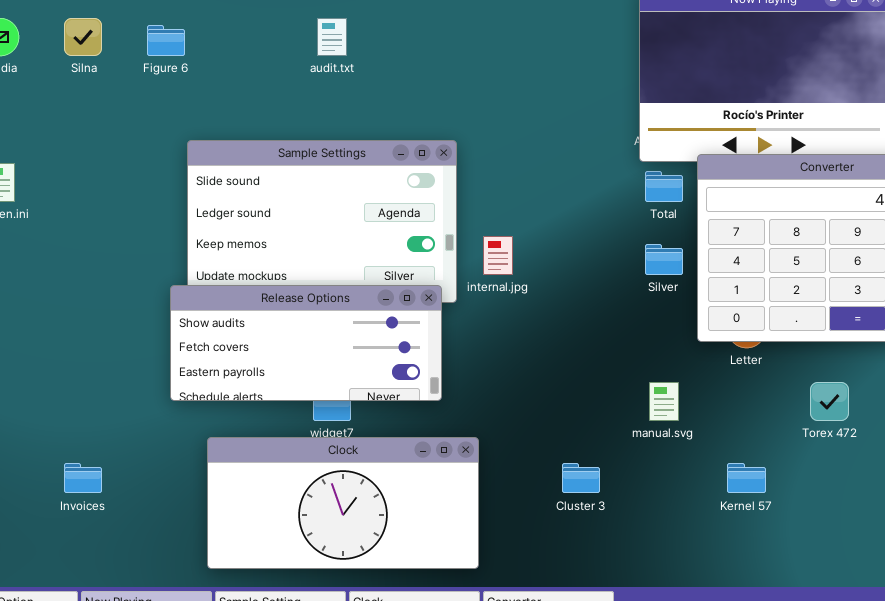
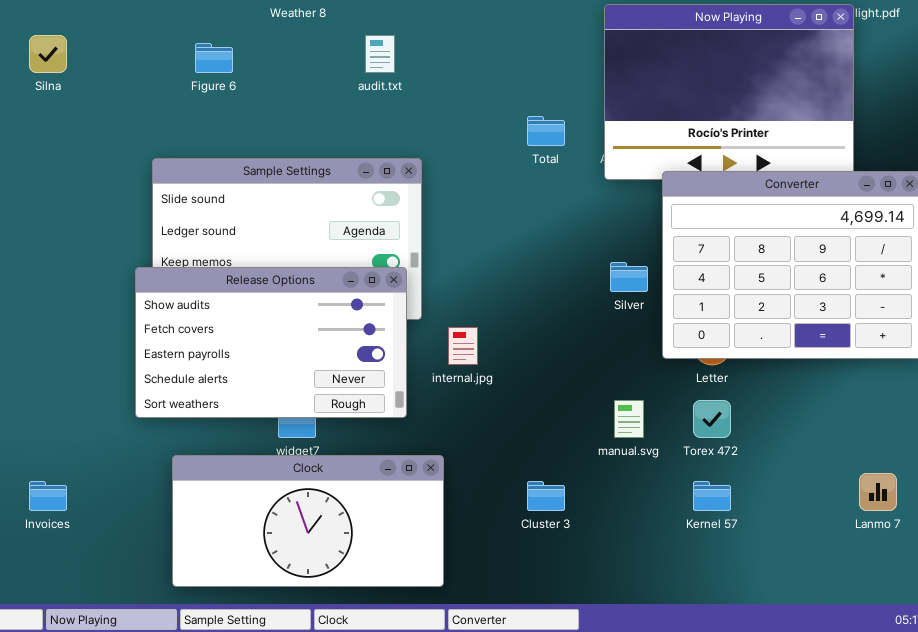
audit.txt: [317,18,347,56] -> [365,35,395,73], moved
Figure 6: [147,25,185,56] -> [195,43,233,73], moved
Total: [645,171,683,202] -> [527,116,565,146], moved
internal.jpg: [483,236,513,275] -> [448,327,478,365], moved
Release Options: [170,285,442,401] -> [135,267,407,418], resized
Torex 472: [810,382,849,421] -> [693,400,731,438], moved

